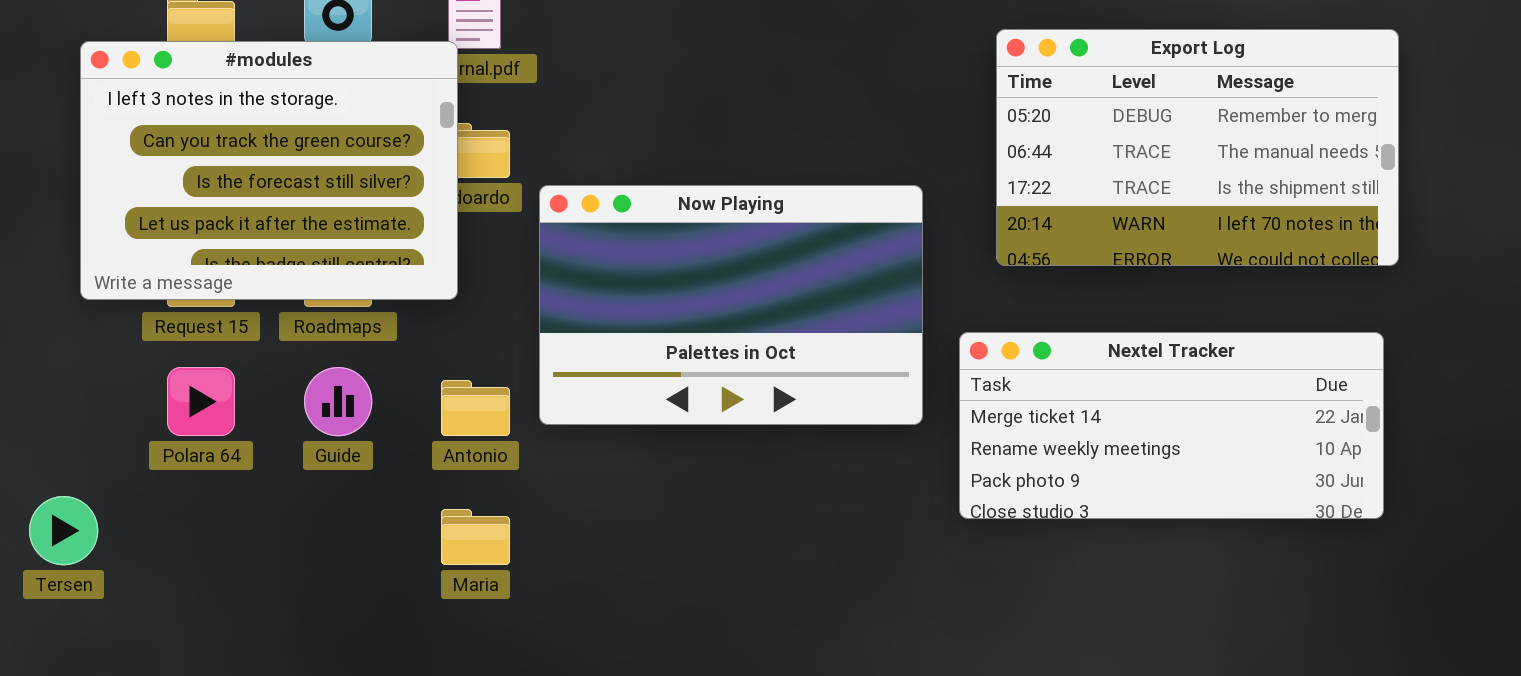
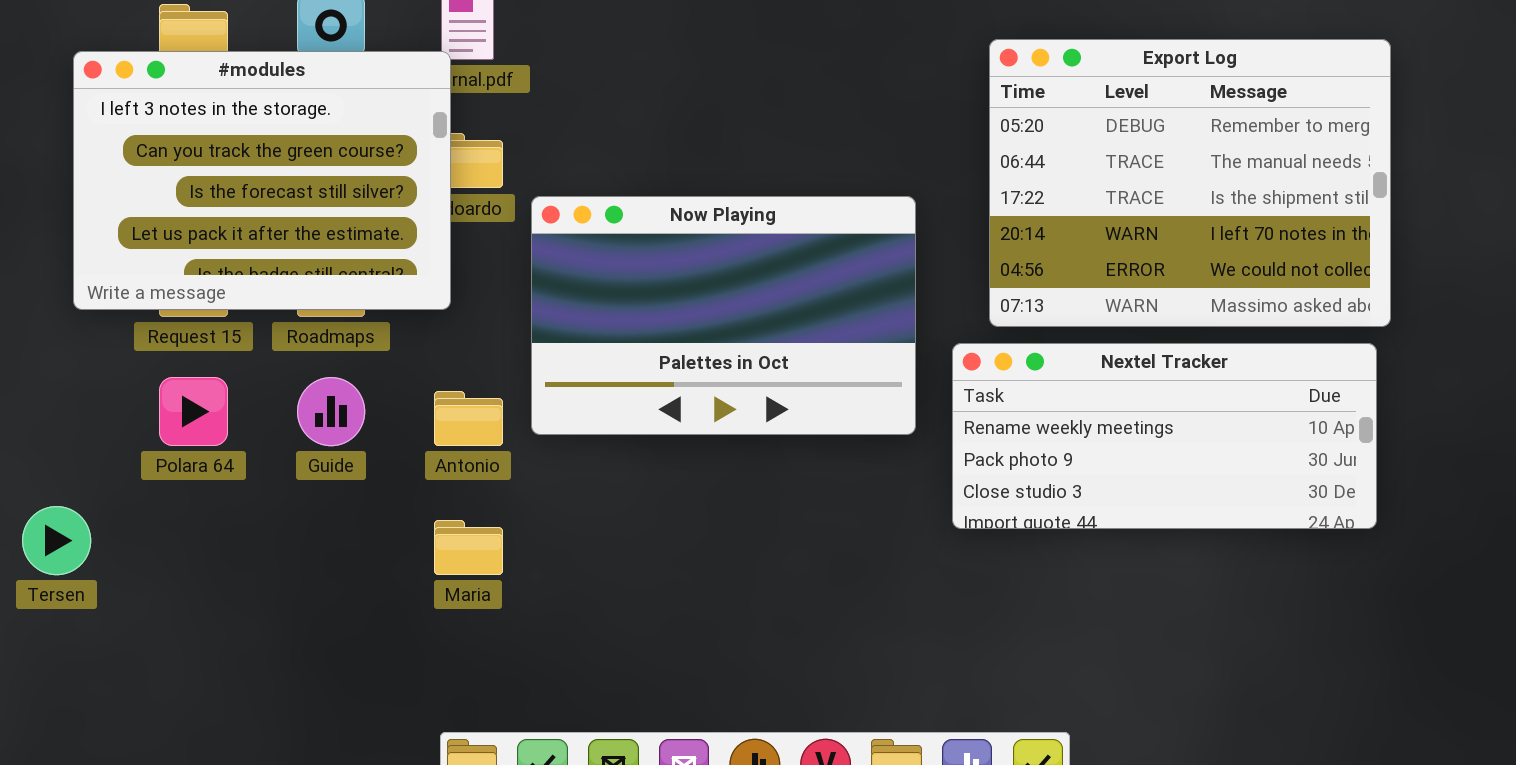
Export Log: [996,29,1399,266] -> [989,39,1391,327], resized
Nextel Tracker: [959,332,1384,519] -> [952,343,1377,529], scrolled down 1 row

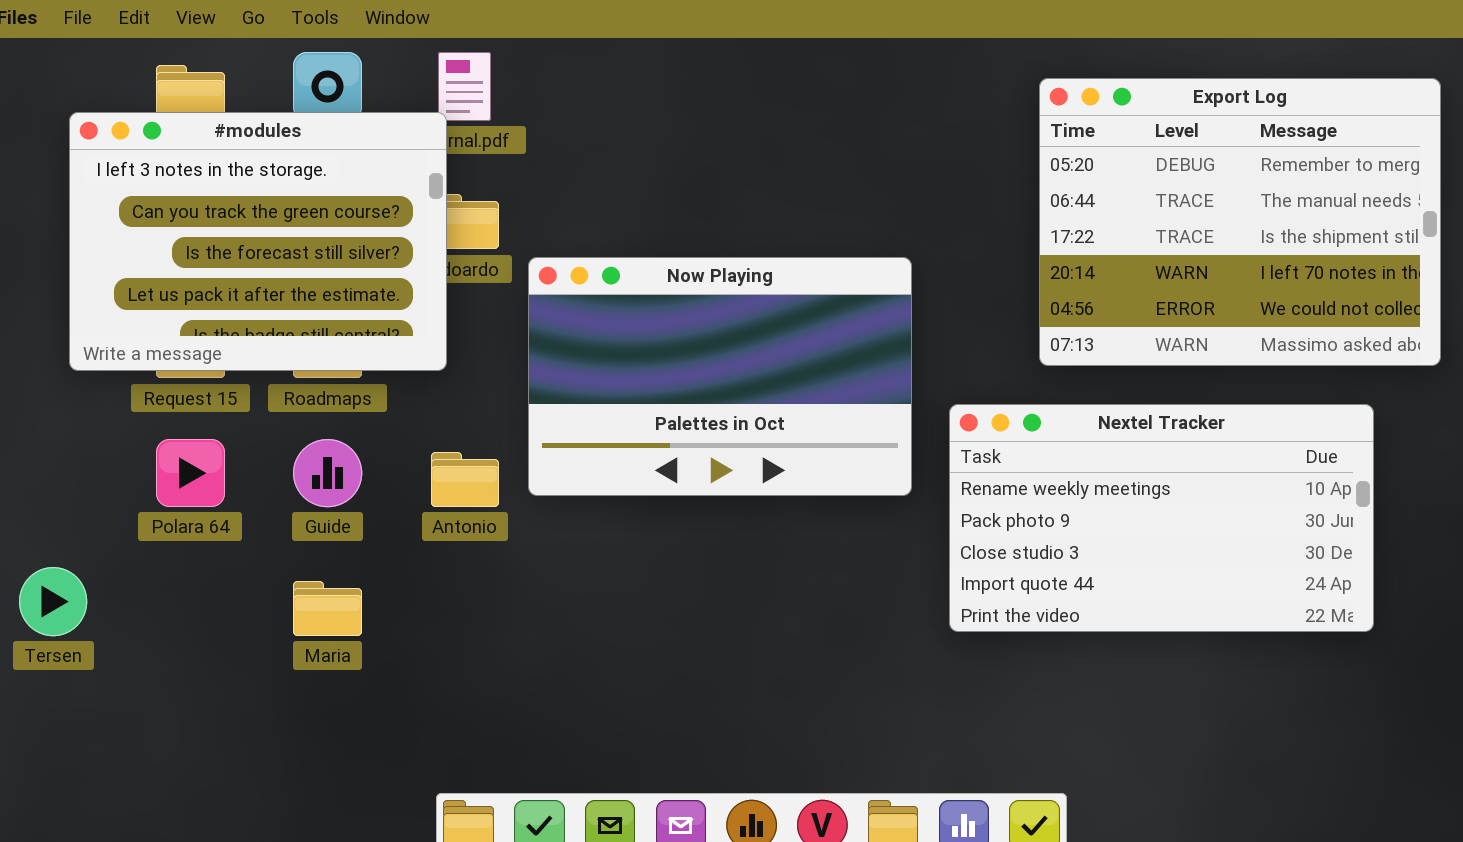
Export Log: [989,39,1391,327] -> [1039,78,1441,366], moved
Nextel Tracker: [952,343,1377,529] -> [949,404,1374,632], resized
Maria: [434,520,503,575] -> [293,581,362,636], moved

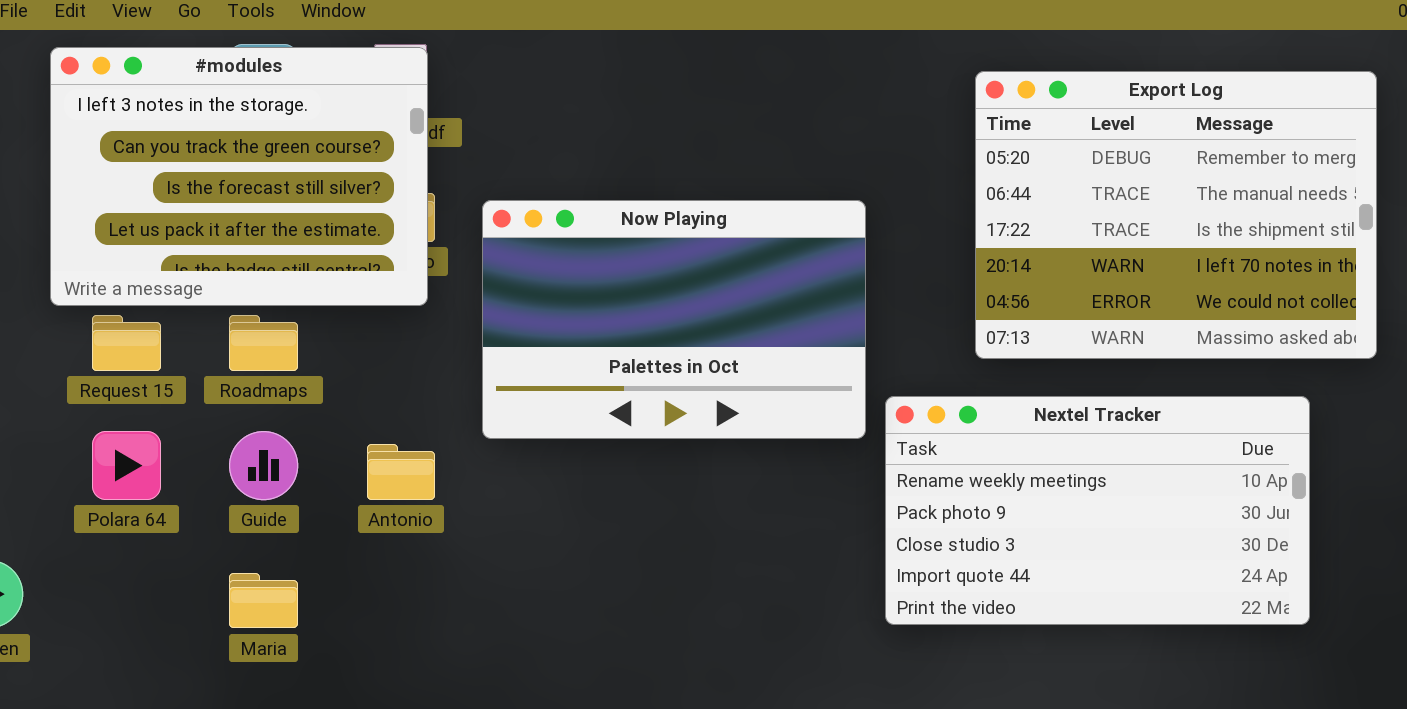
#modules: [69,112,447,371] -> [50,47,428,306], moved
Now Playing: [528,257,912,496] -> [482,200,866,439], moved

